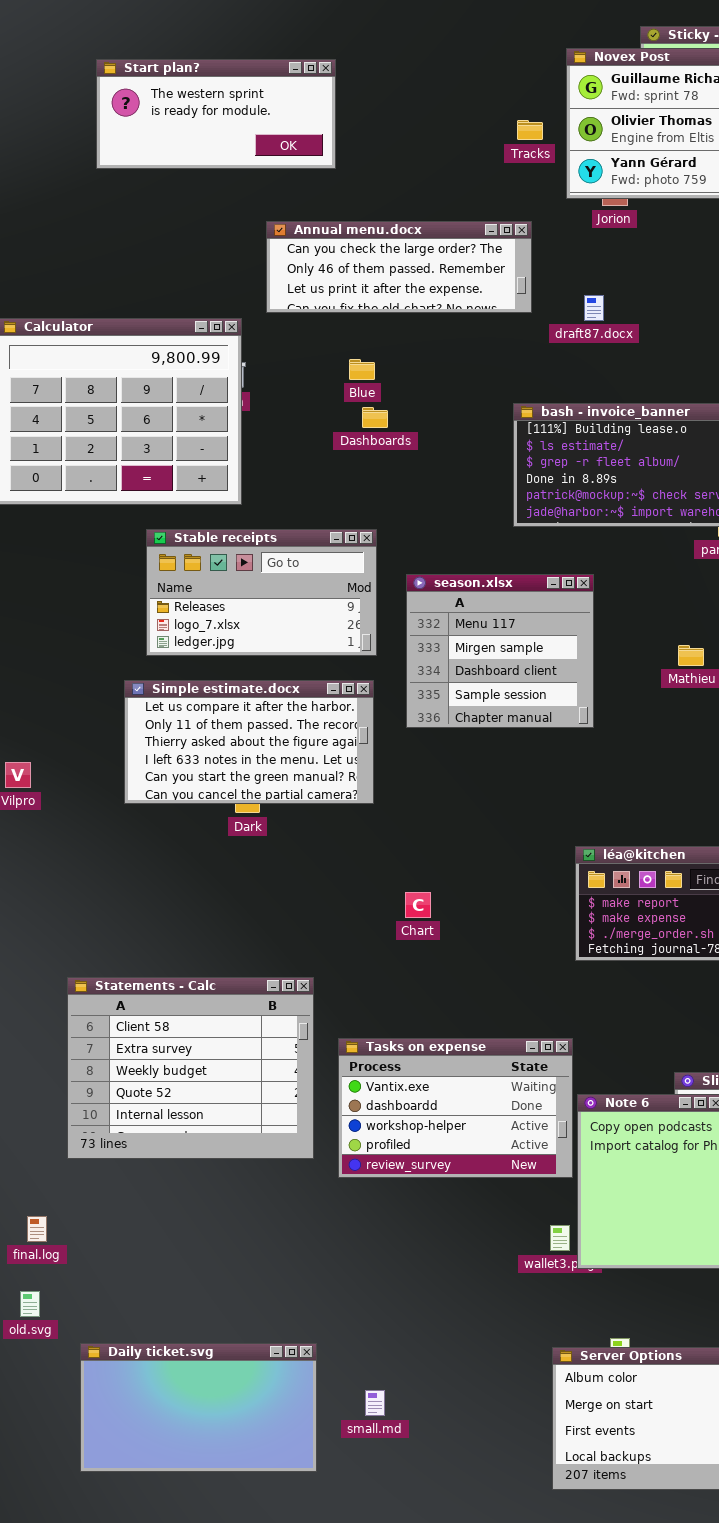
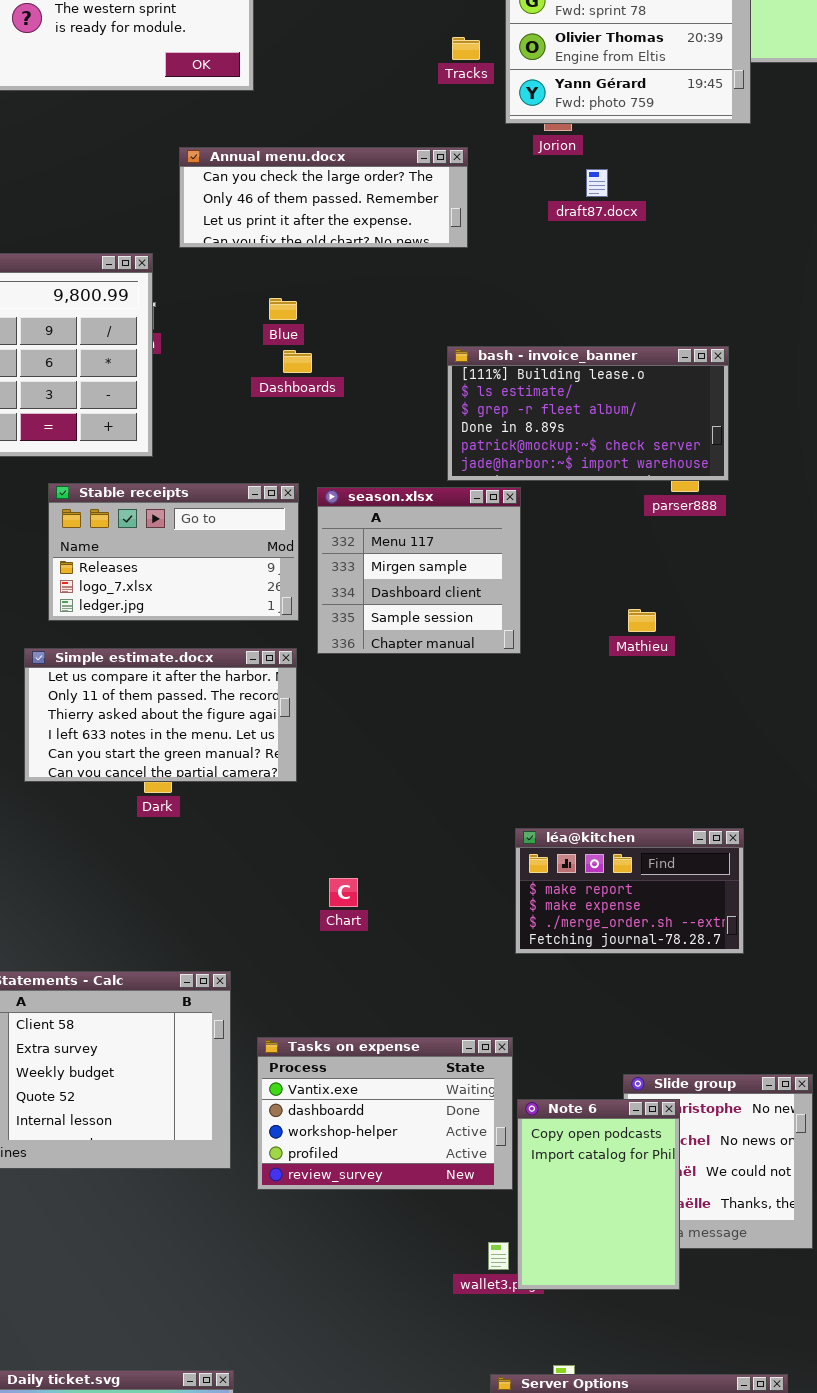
draft87.docx: [584,295,604,321] -> [586,169,608,197], moved
season.xlsx: [406,574,594,728] -> [317,487,521,654], moved

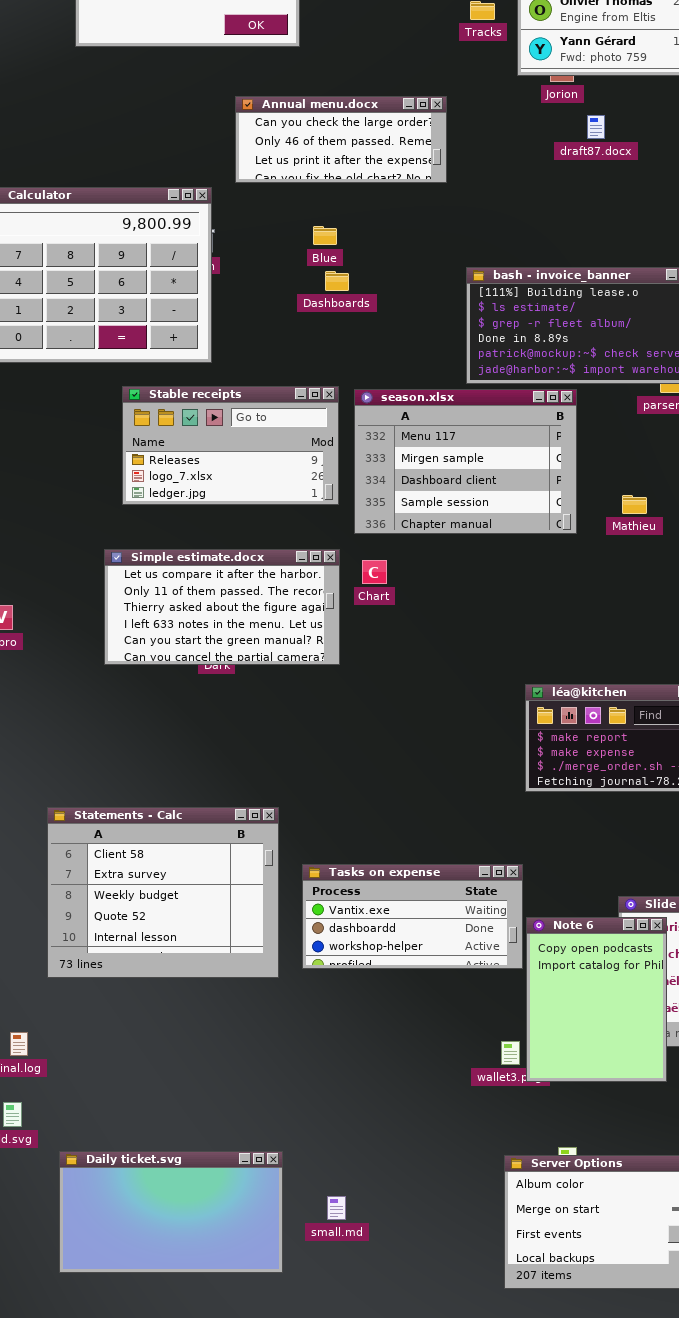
Annual menu.docx: [179,147,468,248] -> [235,96,447,183], resized
season.xlsx: [317,487,521,654] -> [354,389,577,534], resized
Simple estimate.docx: [24,648,297,782] -> [104,549,340,665], moved
Chart: [329,878,358,907] -> [362,560,387,584], moved
Tasks on expense: [257,1037,513,1190] -> [302,864,523,969], resized

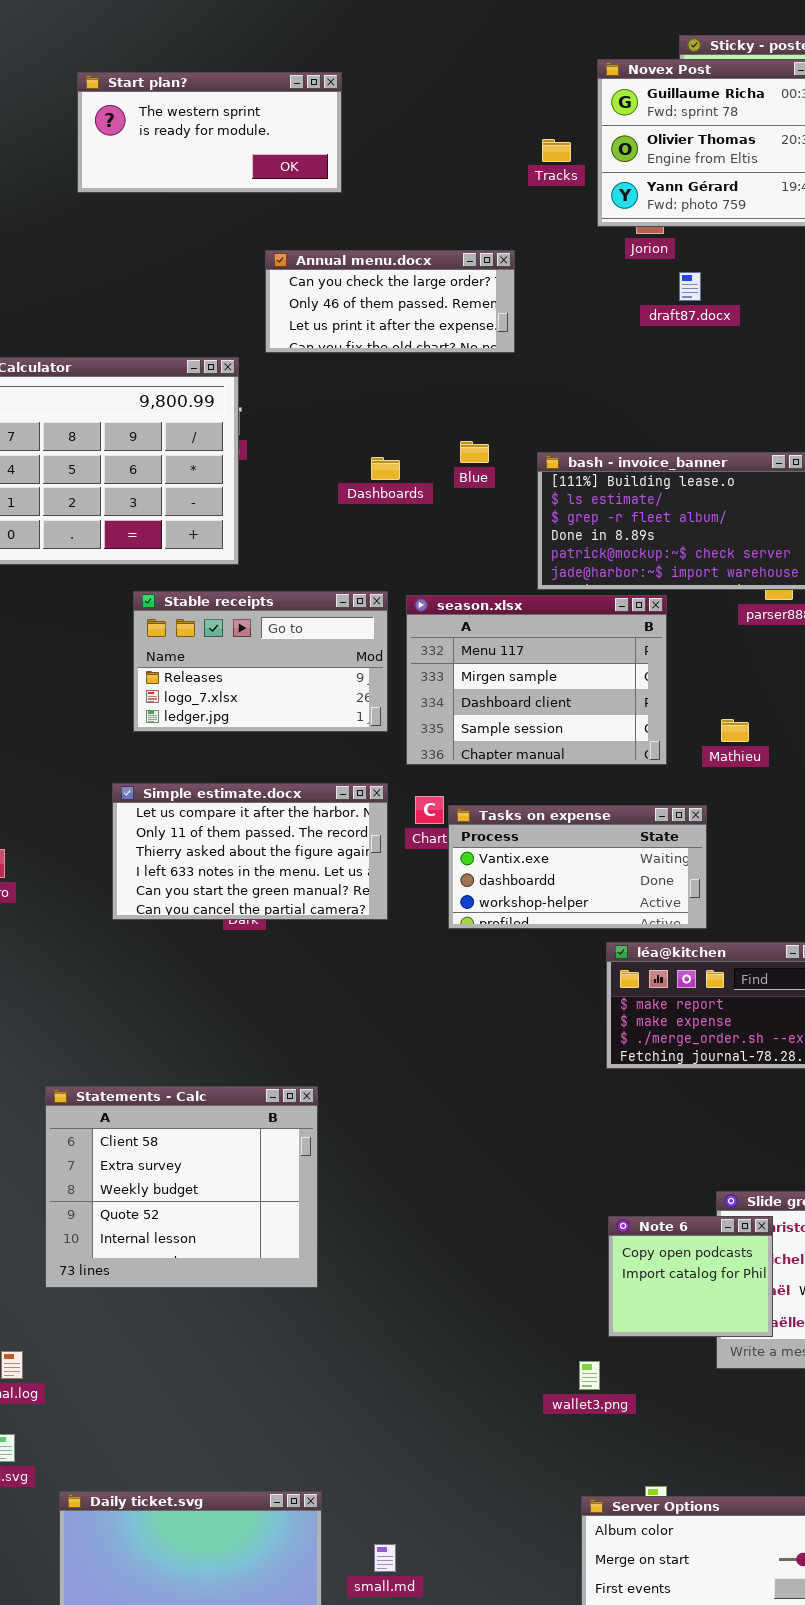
Blue: [313,226,337,245] -> [460,441,489,463], moved
Tasks on expense: [302,864,523,969] -> [448,805,707,929], moved
Note 6: [526,917,667,1082] -> [608,1216,773,1337], resized

